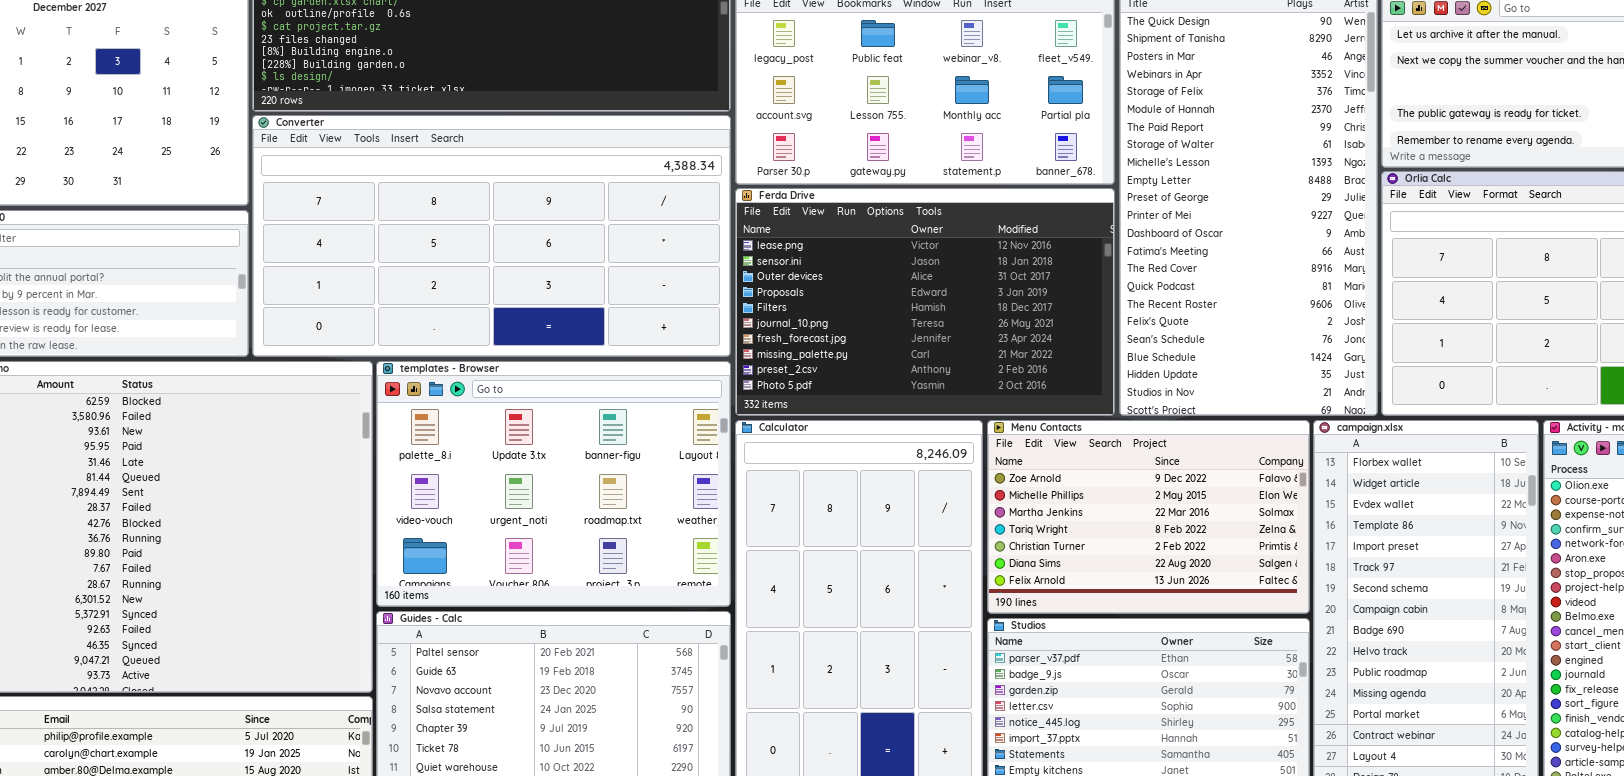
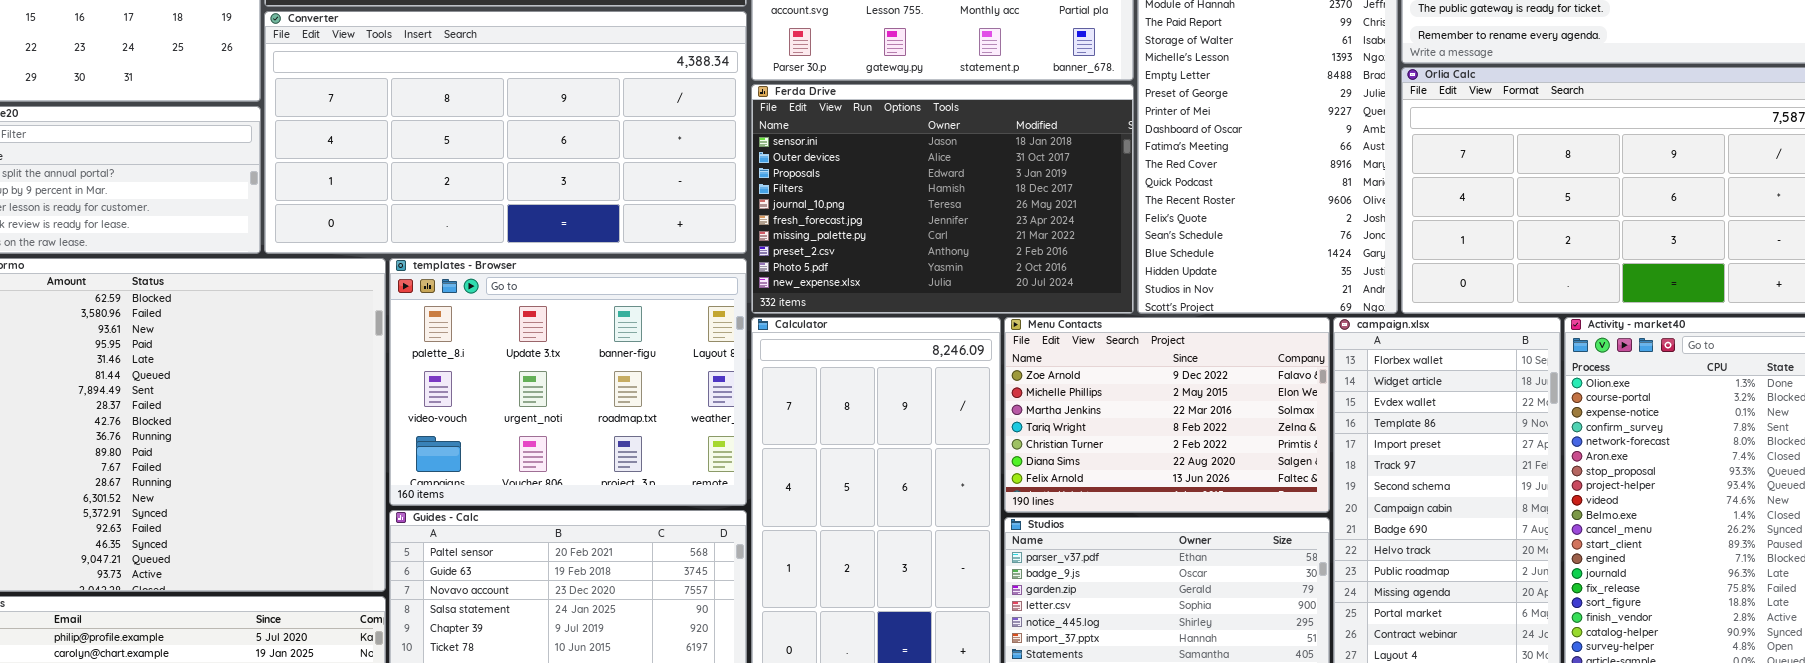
Ferda Drive: [735,188,1115,416] -> [751,84,1134,314], scrolled down 1 row

